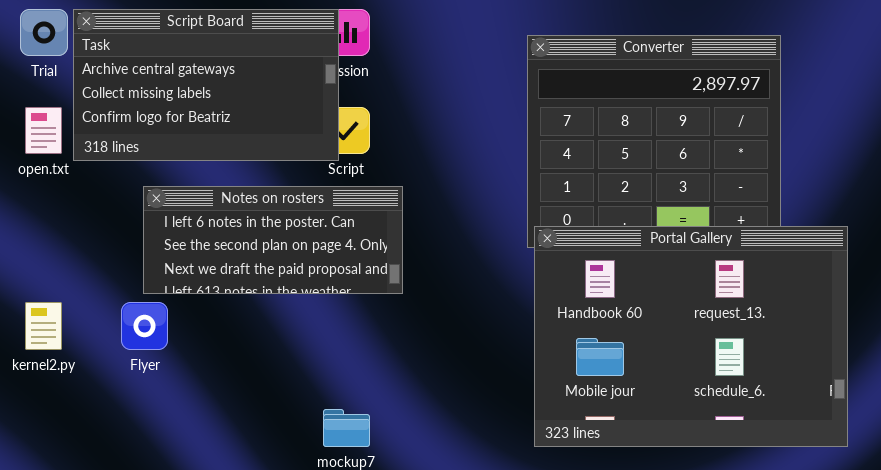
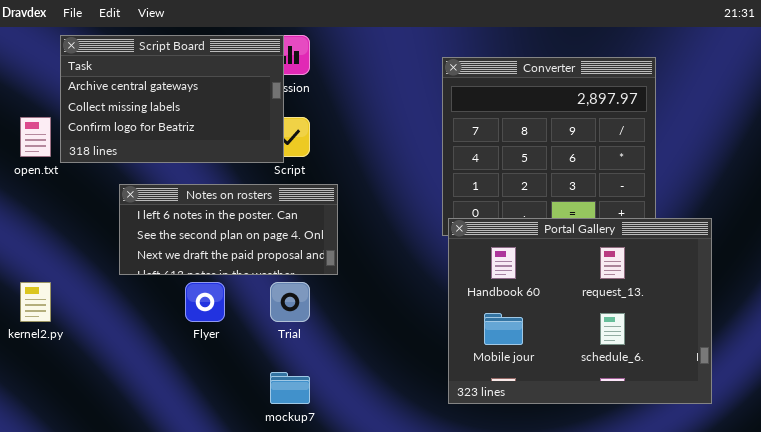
Trial: [20,9,68,56] -> [270,282,310,322], moved
Flyer: [121,302,168,350] -> [185,282,225,322], moved

